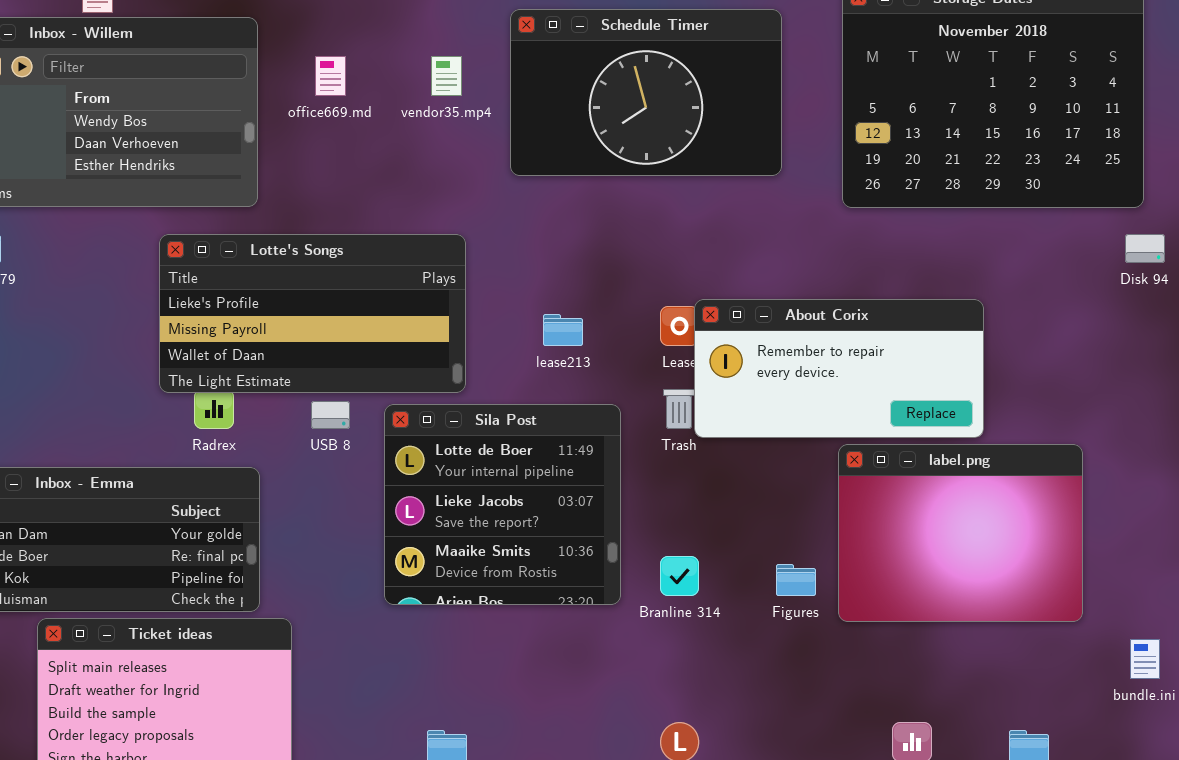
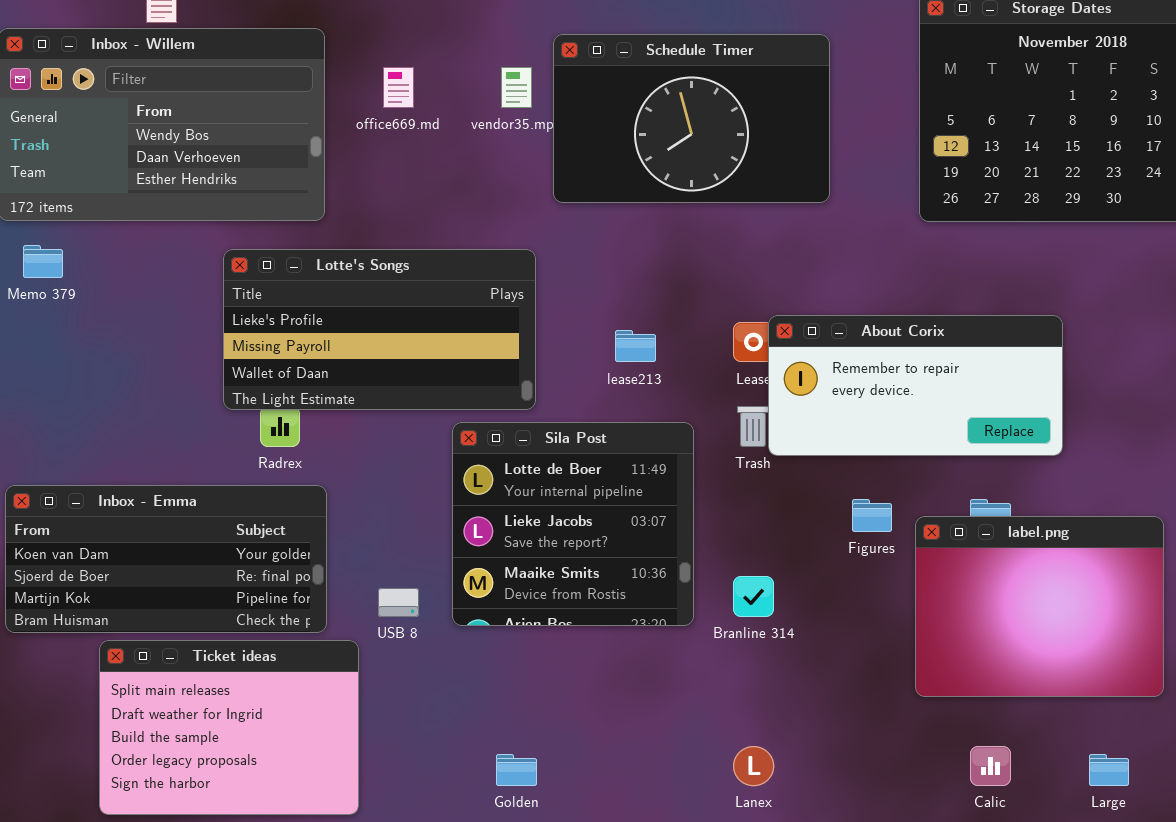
Schedule Timer: [510,9,782,176] -> [553,34,830,203], moved
USB 8: [311,401,350,429] -> [378,588,419,617], moved
label.png: [838,444,1083,622] -> [915,516,1164,697], moved
Figures: [776,564,816,596] -> [852,499,892,532], moved

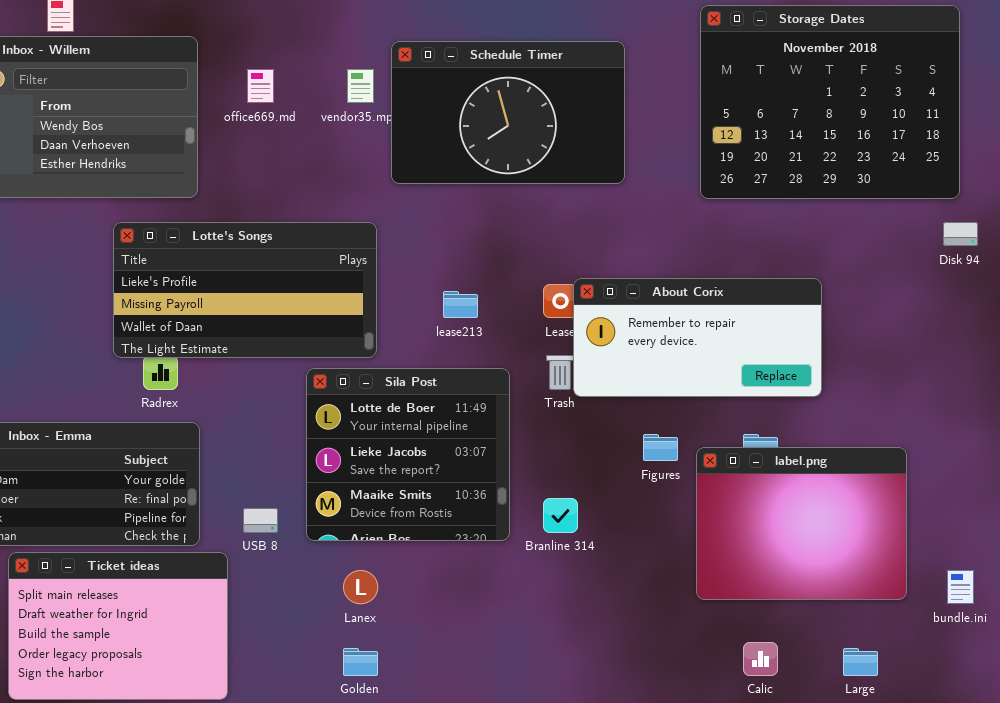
Lanex: [733,746,774,786] -> [343,570,378,604], moved

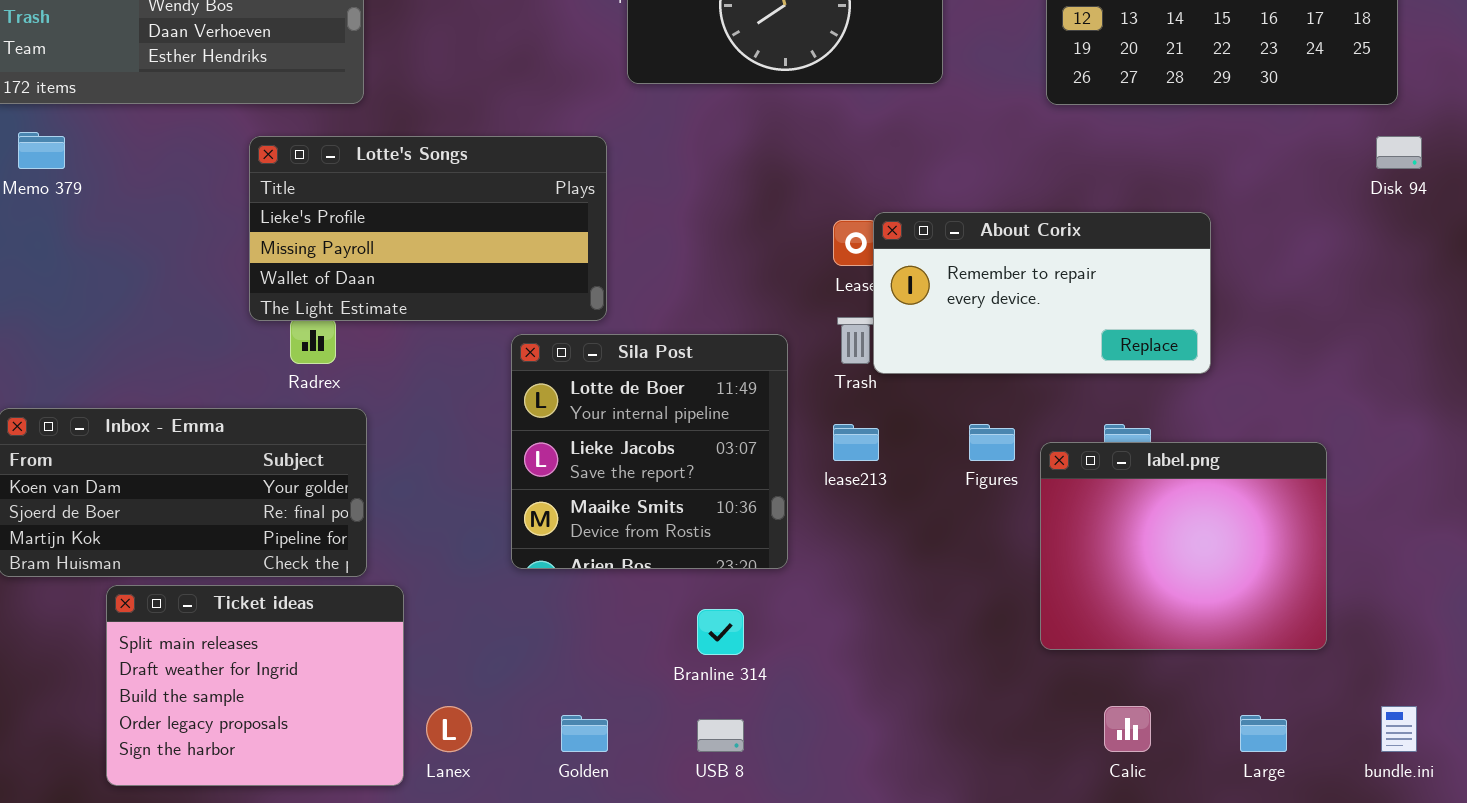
lease213: [443,291,478,318] -> [833,424,879,461], moved
Branline 314: [543,498,578,533] -> [697,609,744,655], moved
USB 8: [243,508,278,533] -> [697,719,744,752], moved
Lanex: [343,570,378,604] -> [426,706,472,752], moved
bundle.ini: [947,570,974,604] -> [1381,706,1417,752], moved

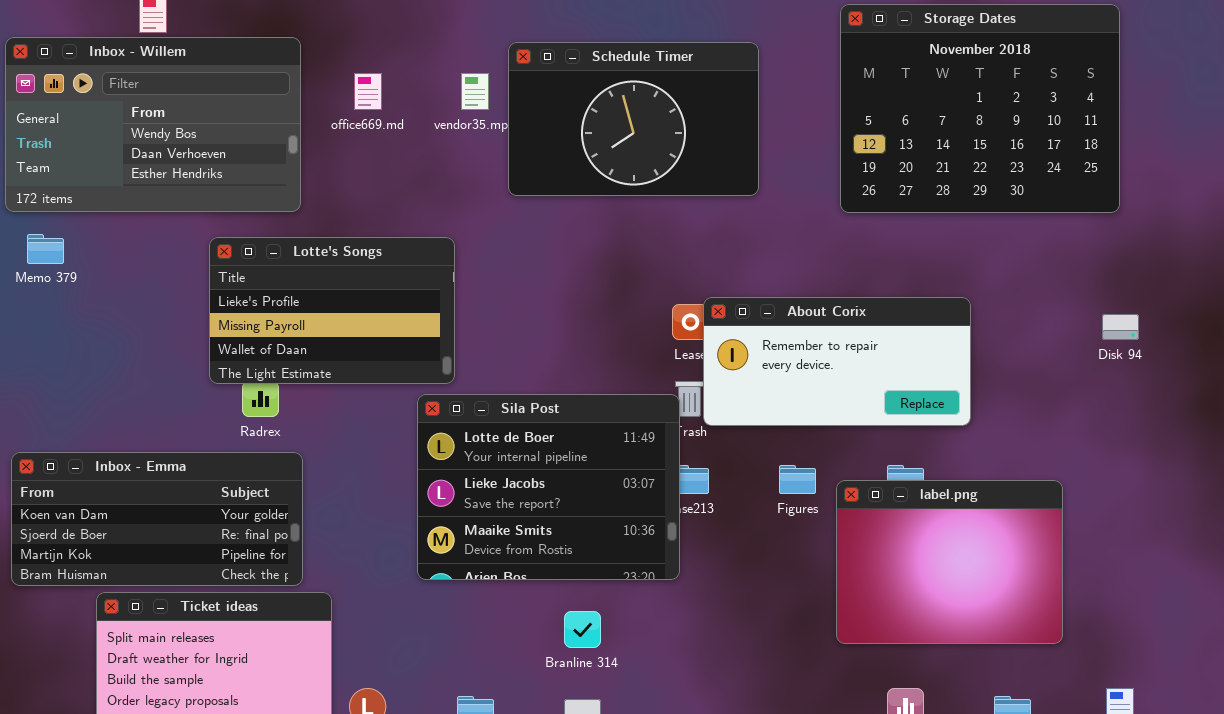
Lotte's Songs: [249,136,607,321] -> [209,237,455,384], resized
Disk 94: [1376,136,1422,169] -> [1102,314,1139,340], moved
Sila Post: [511,334,788,569] -> [417,394,680,580], resized

